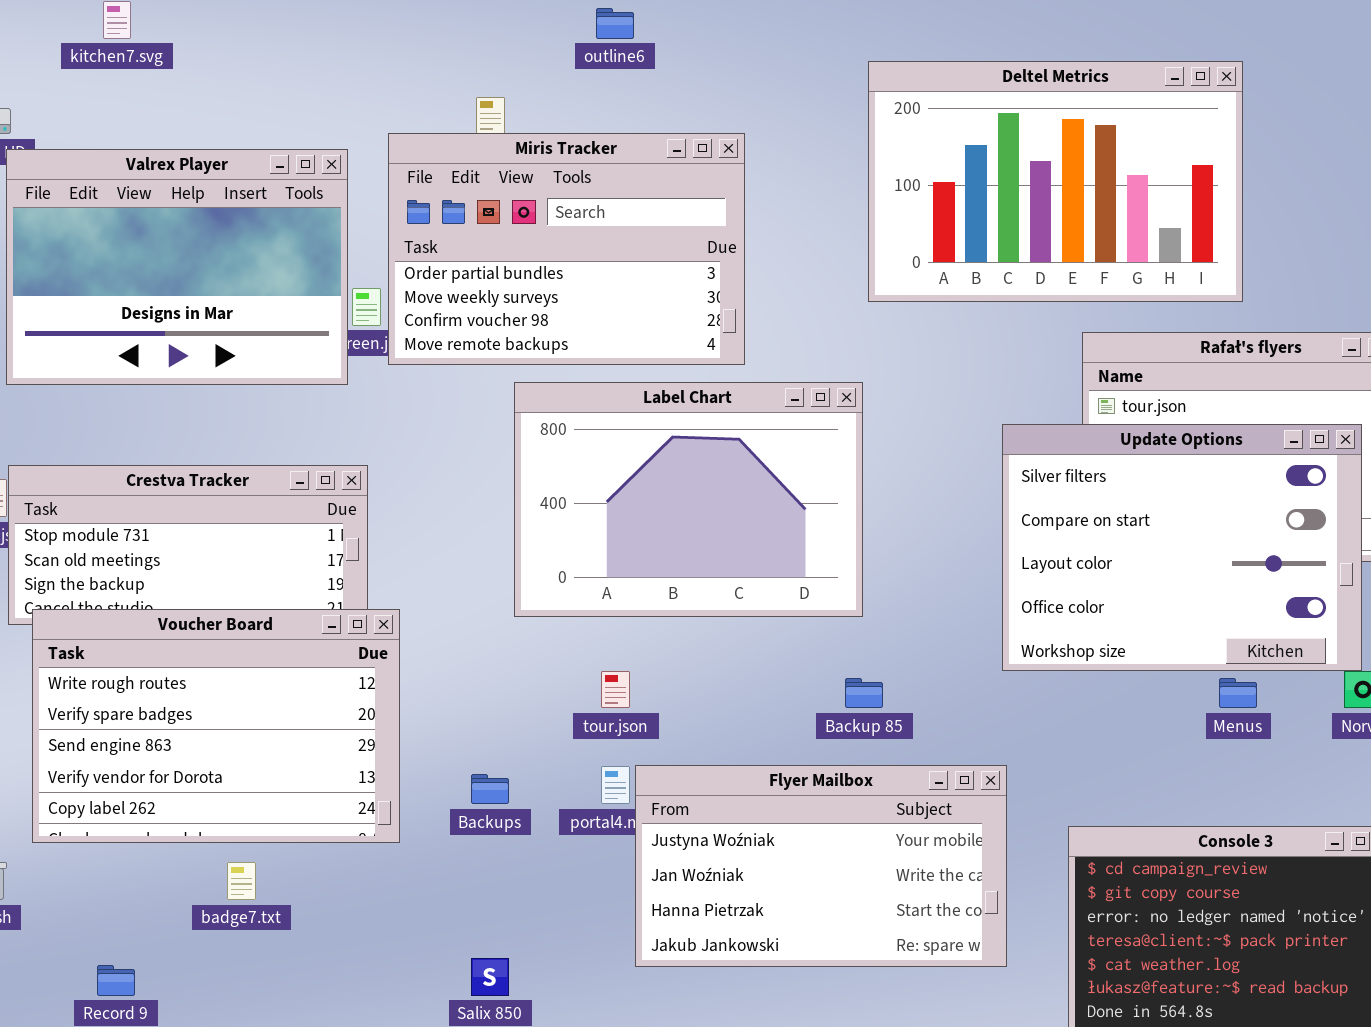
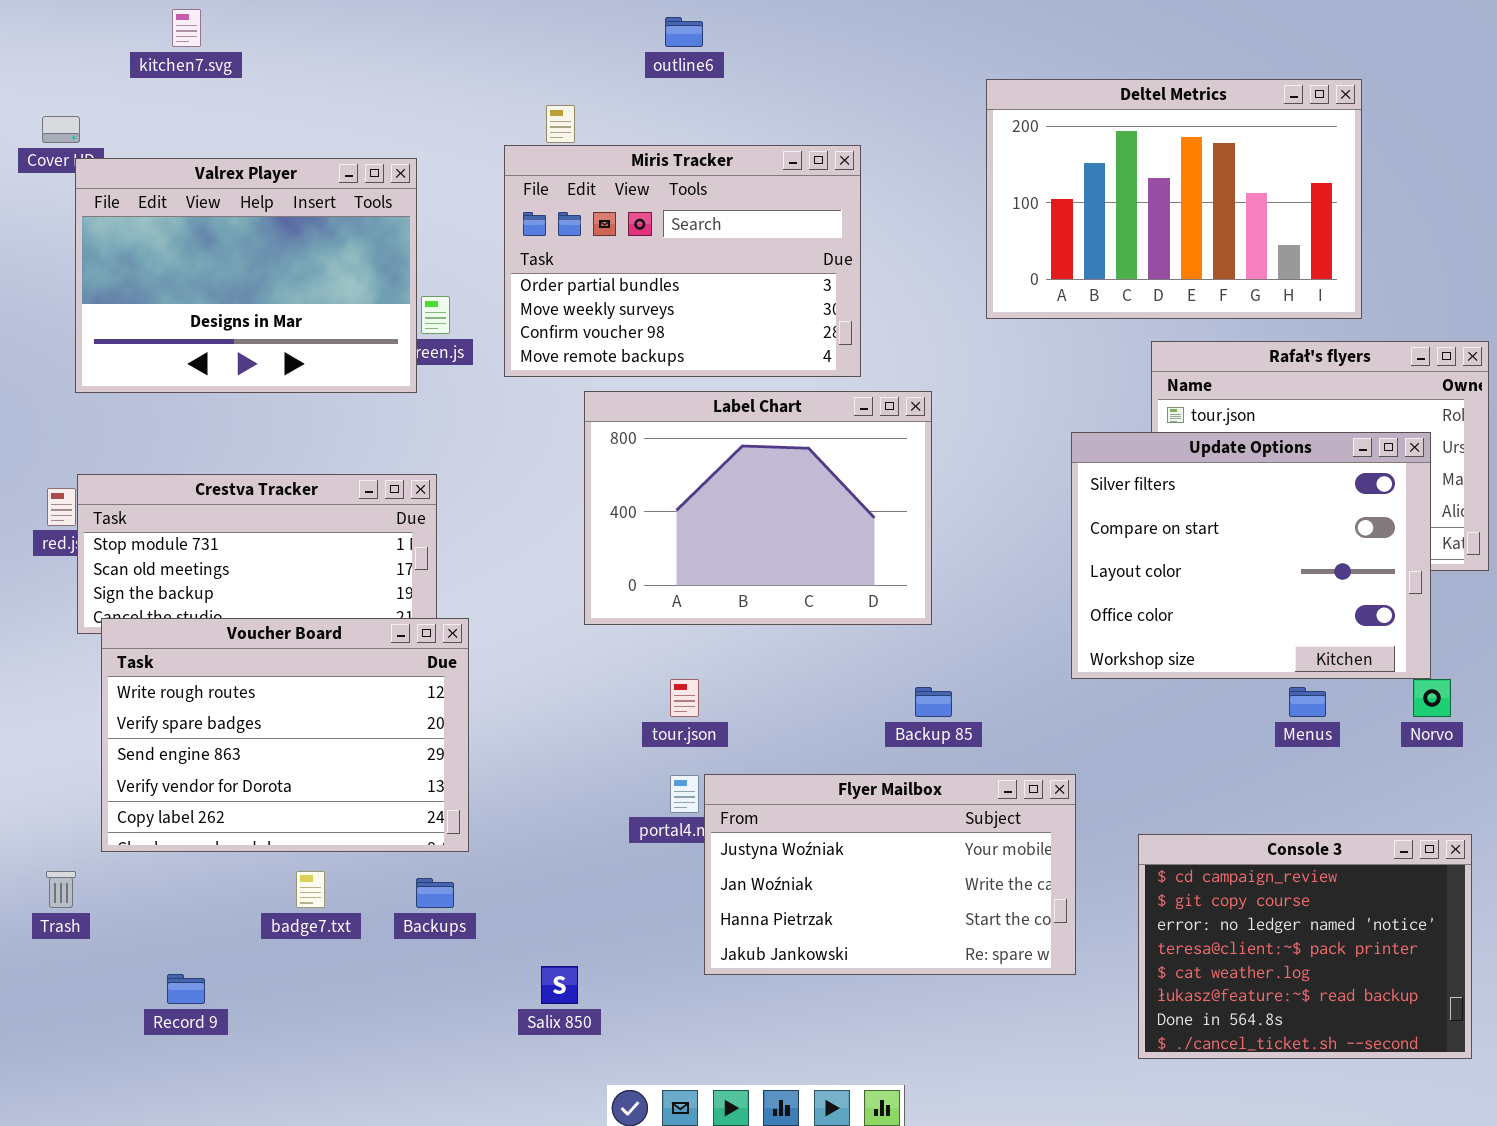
Deltel Metrics: [868,61,1243,302] -> [986,79,1362,319], moved
Miris Tracker: [388,133,745,365] -> [504,145,861,377], moved
Backups: [471,774,509,804] -> [416,878,454,908], moved

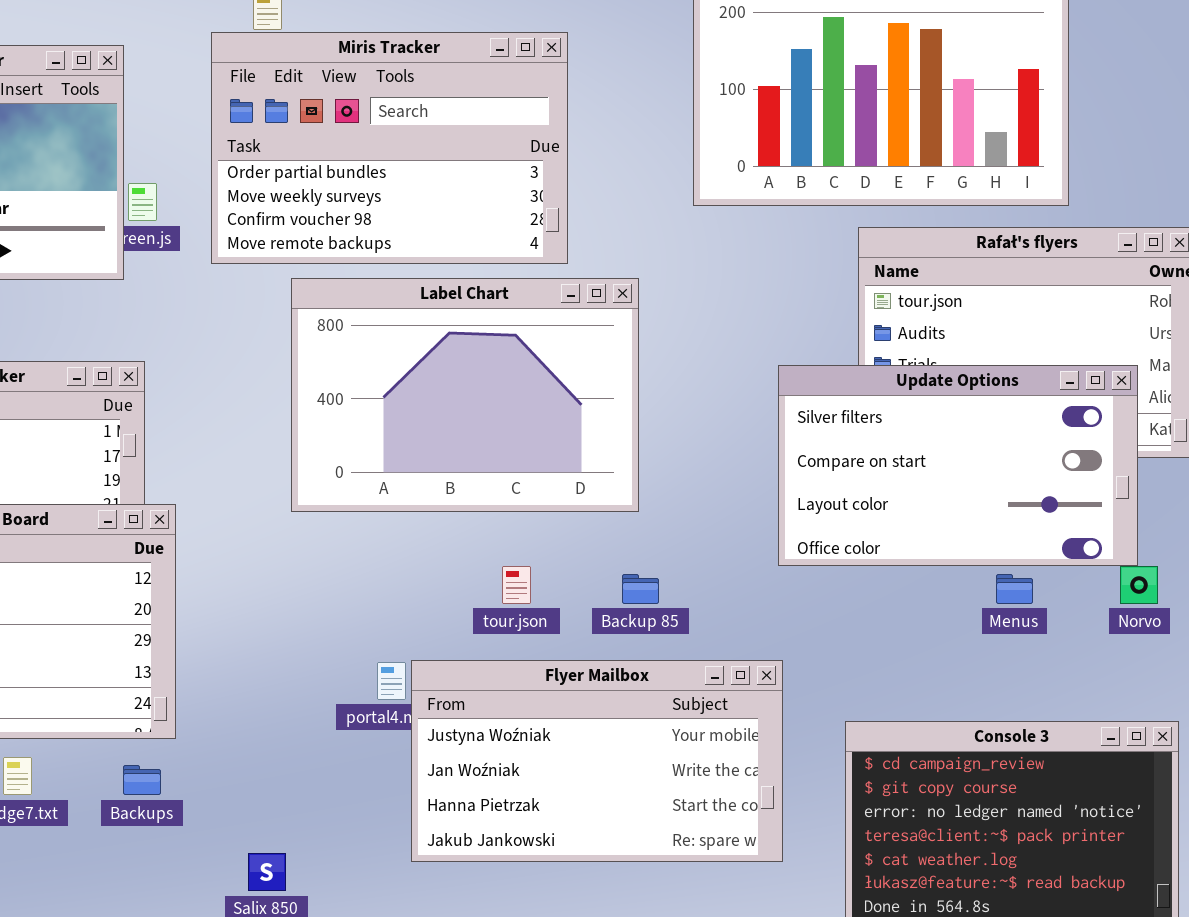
Update Options: [1071,432,1431,679] -> [778,365,1138,566], resized
tour.json: [670,679,699,717] -> [502,566,531,604], moved

